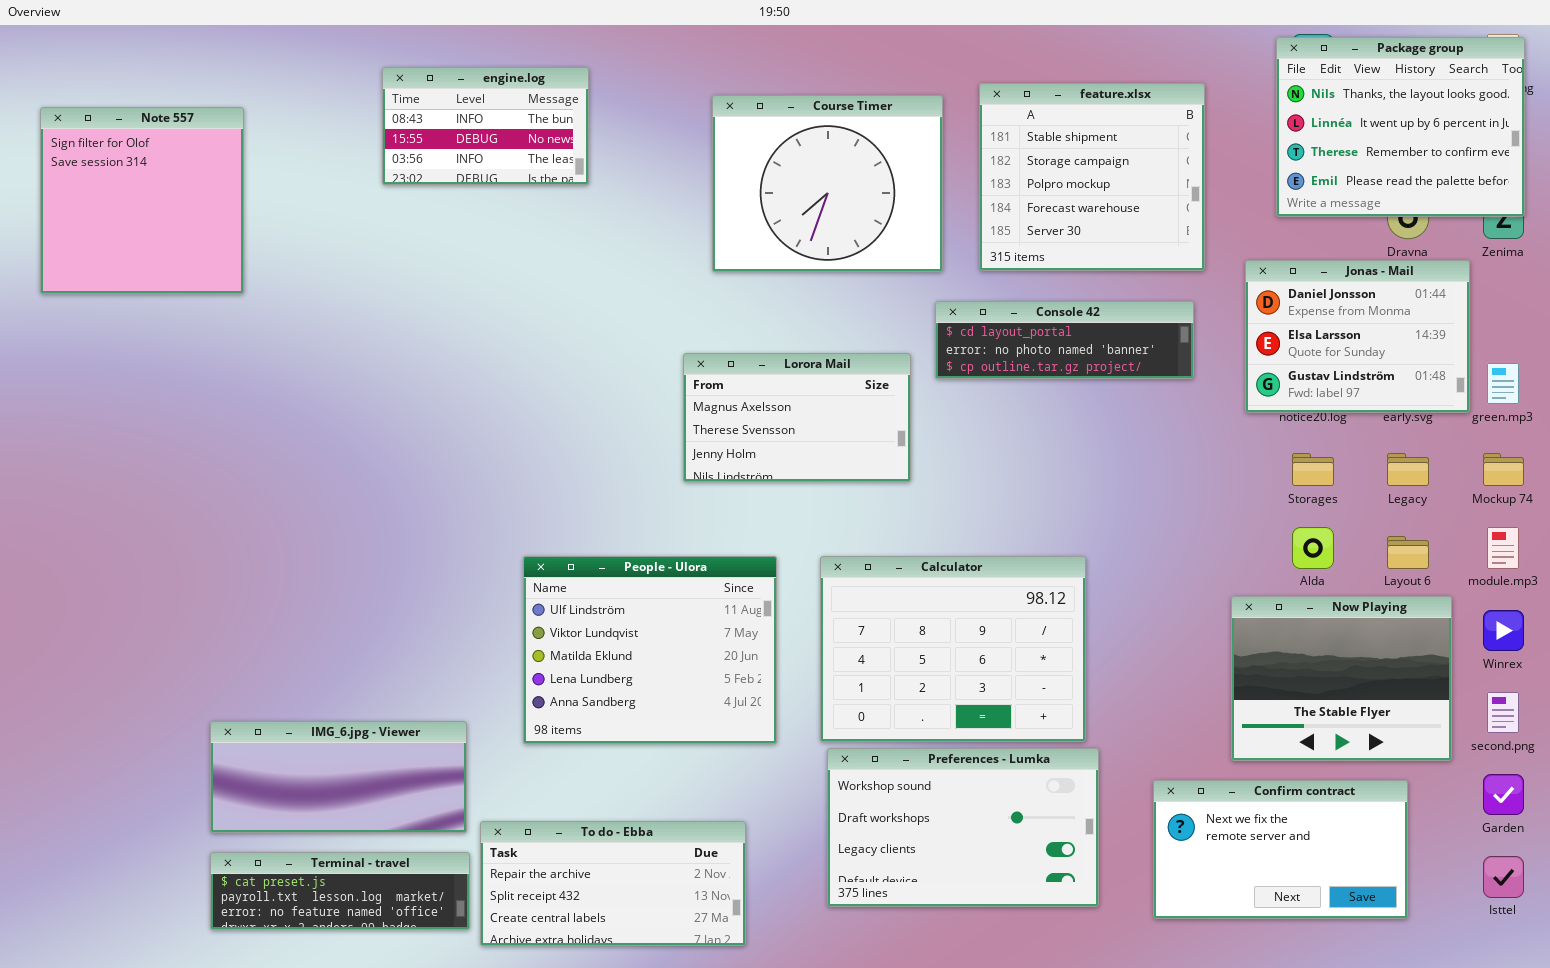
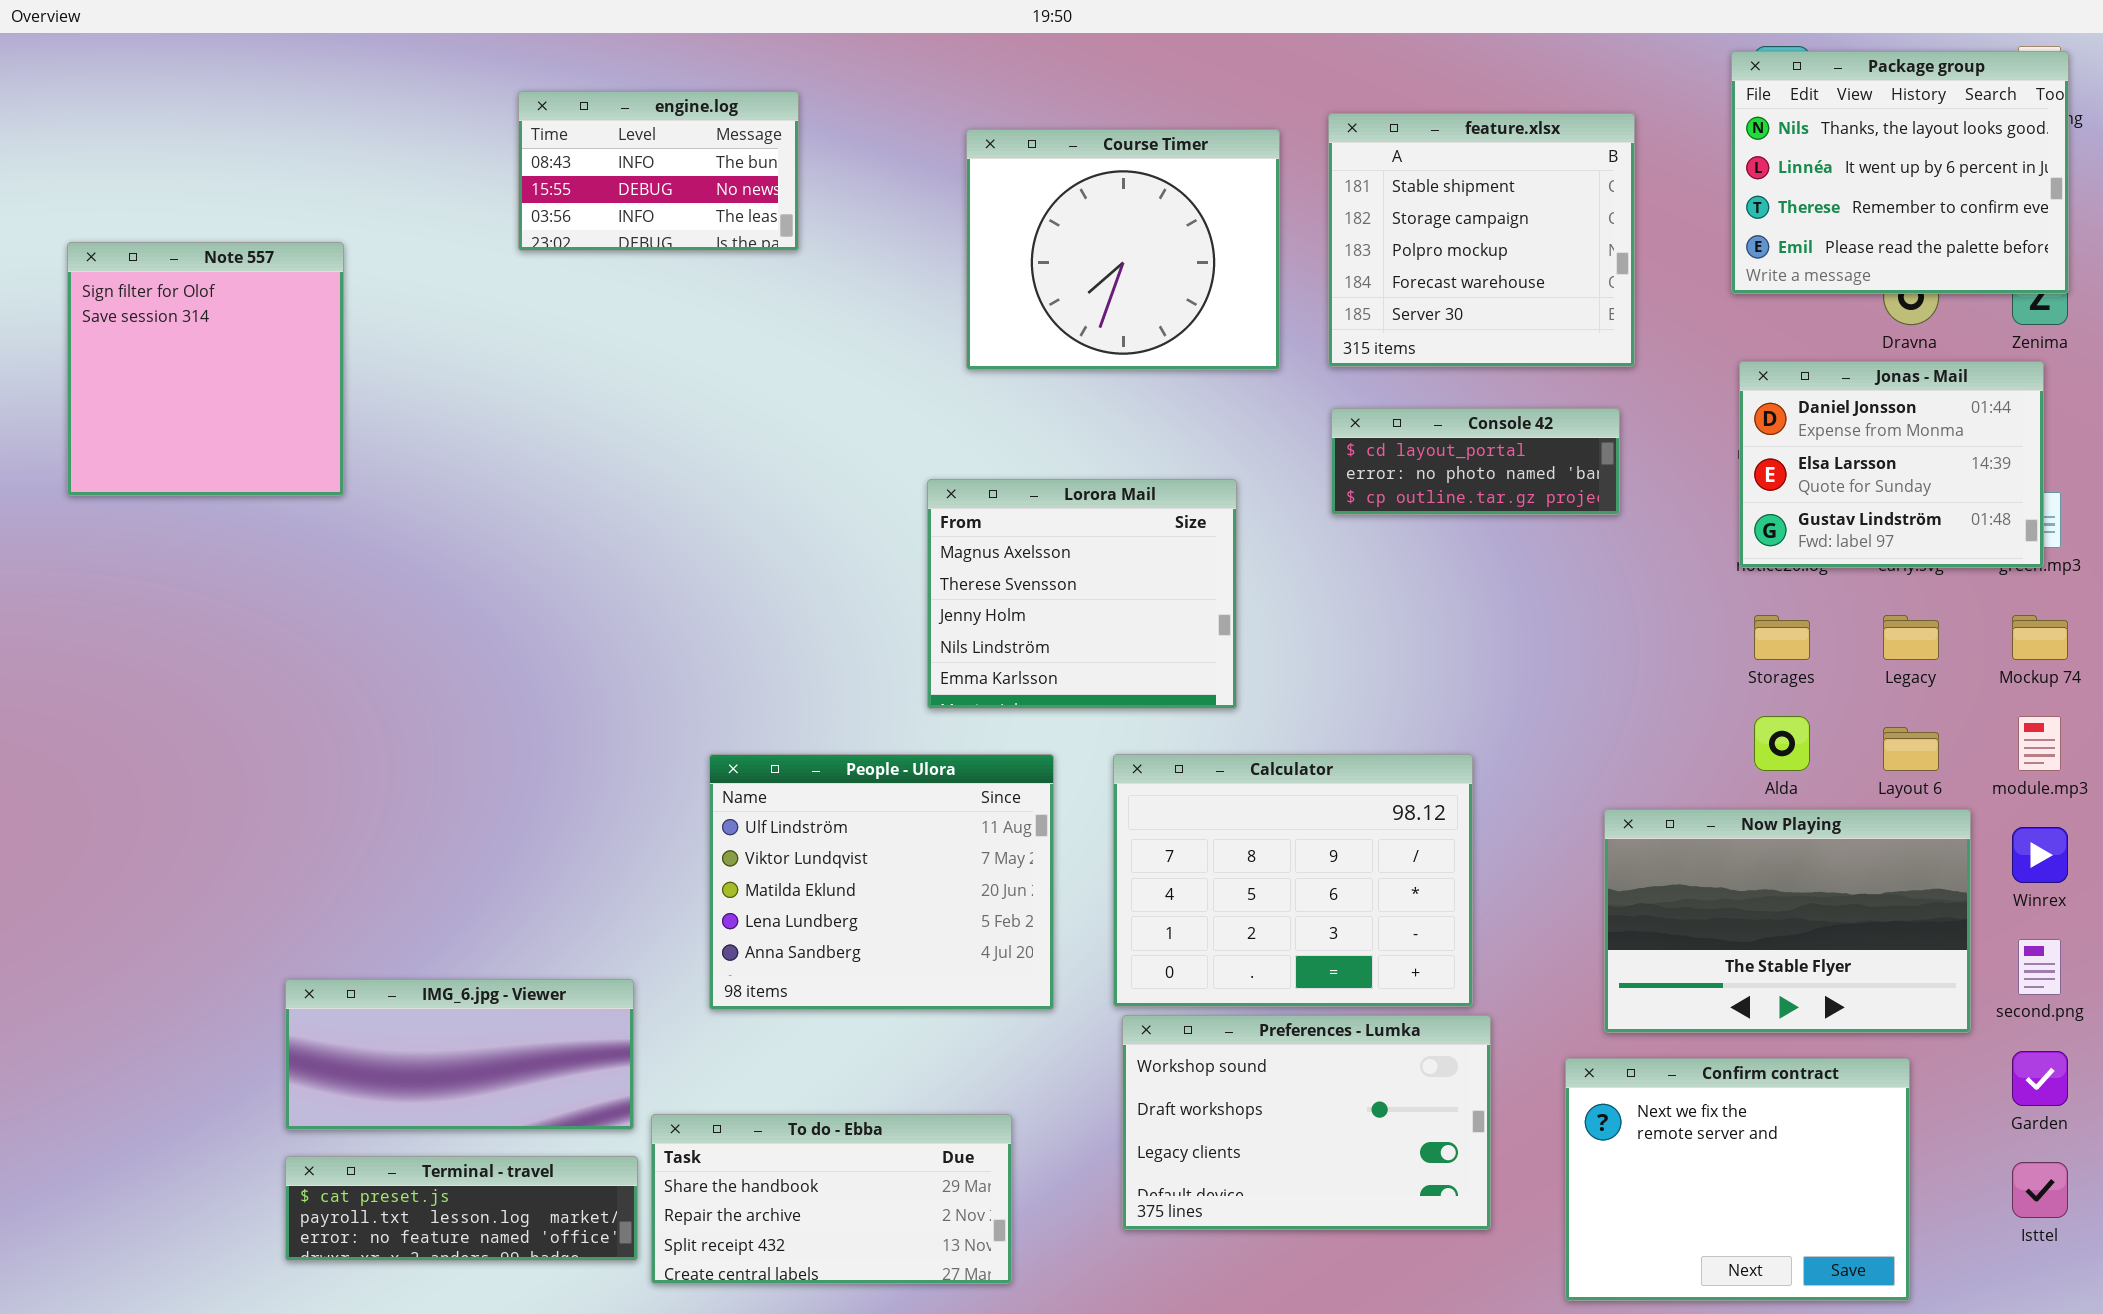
Note 557: [40,107,244,294] -> [67,242,344,496], moved
Jonas - Mail: [1245,260,1470,413] -> [1739,361,2044,568], moved
Console 42: [935,301,1194,379] -> [1331,408,1620,515], resized
Lorora Mail: [683,353,911,482] -> [927,479,1237,709], resized
Now Playing: [1231,596,1452,761] -> [1604,809,1971,1033], resized
Confirm contract: [1153,780,1408,919] -> [1565,1058,1910,1301], resized
To do - Ebba: [480,821,746,946] -> [651,1114,1012,1284], scrolled up 1 row

